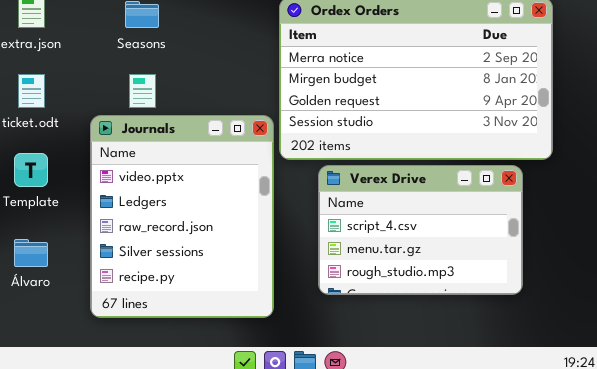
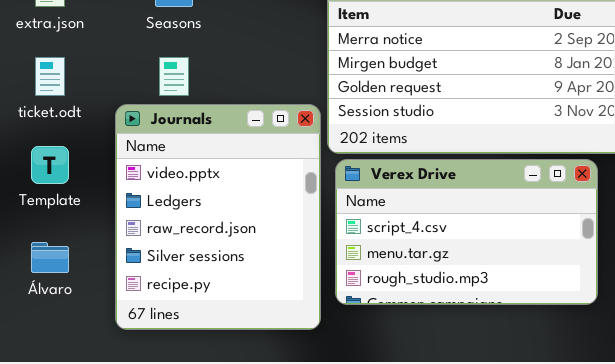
Verex Drive: [318,165,523,295] -> [335,159,598,305], resized

